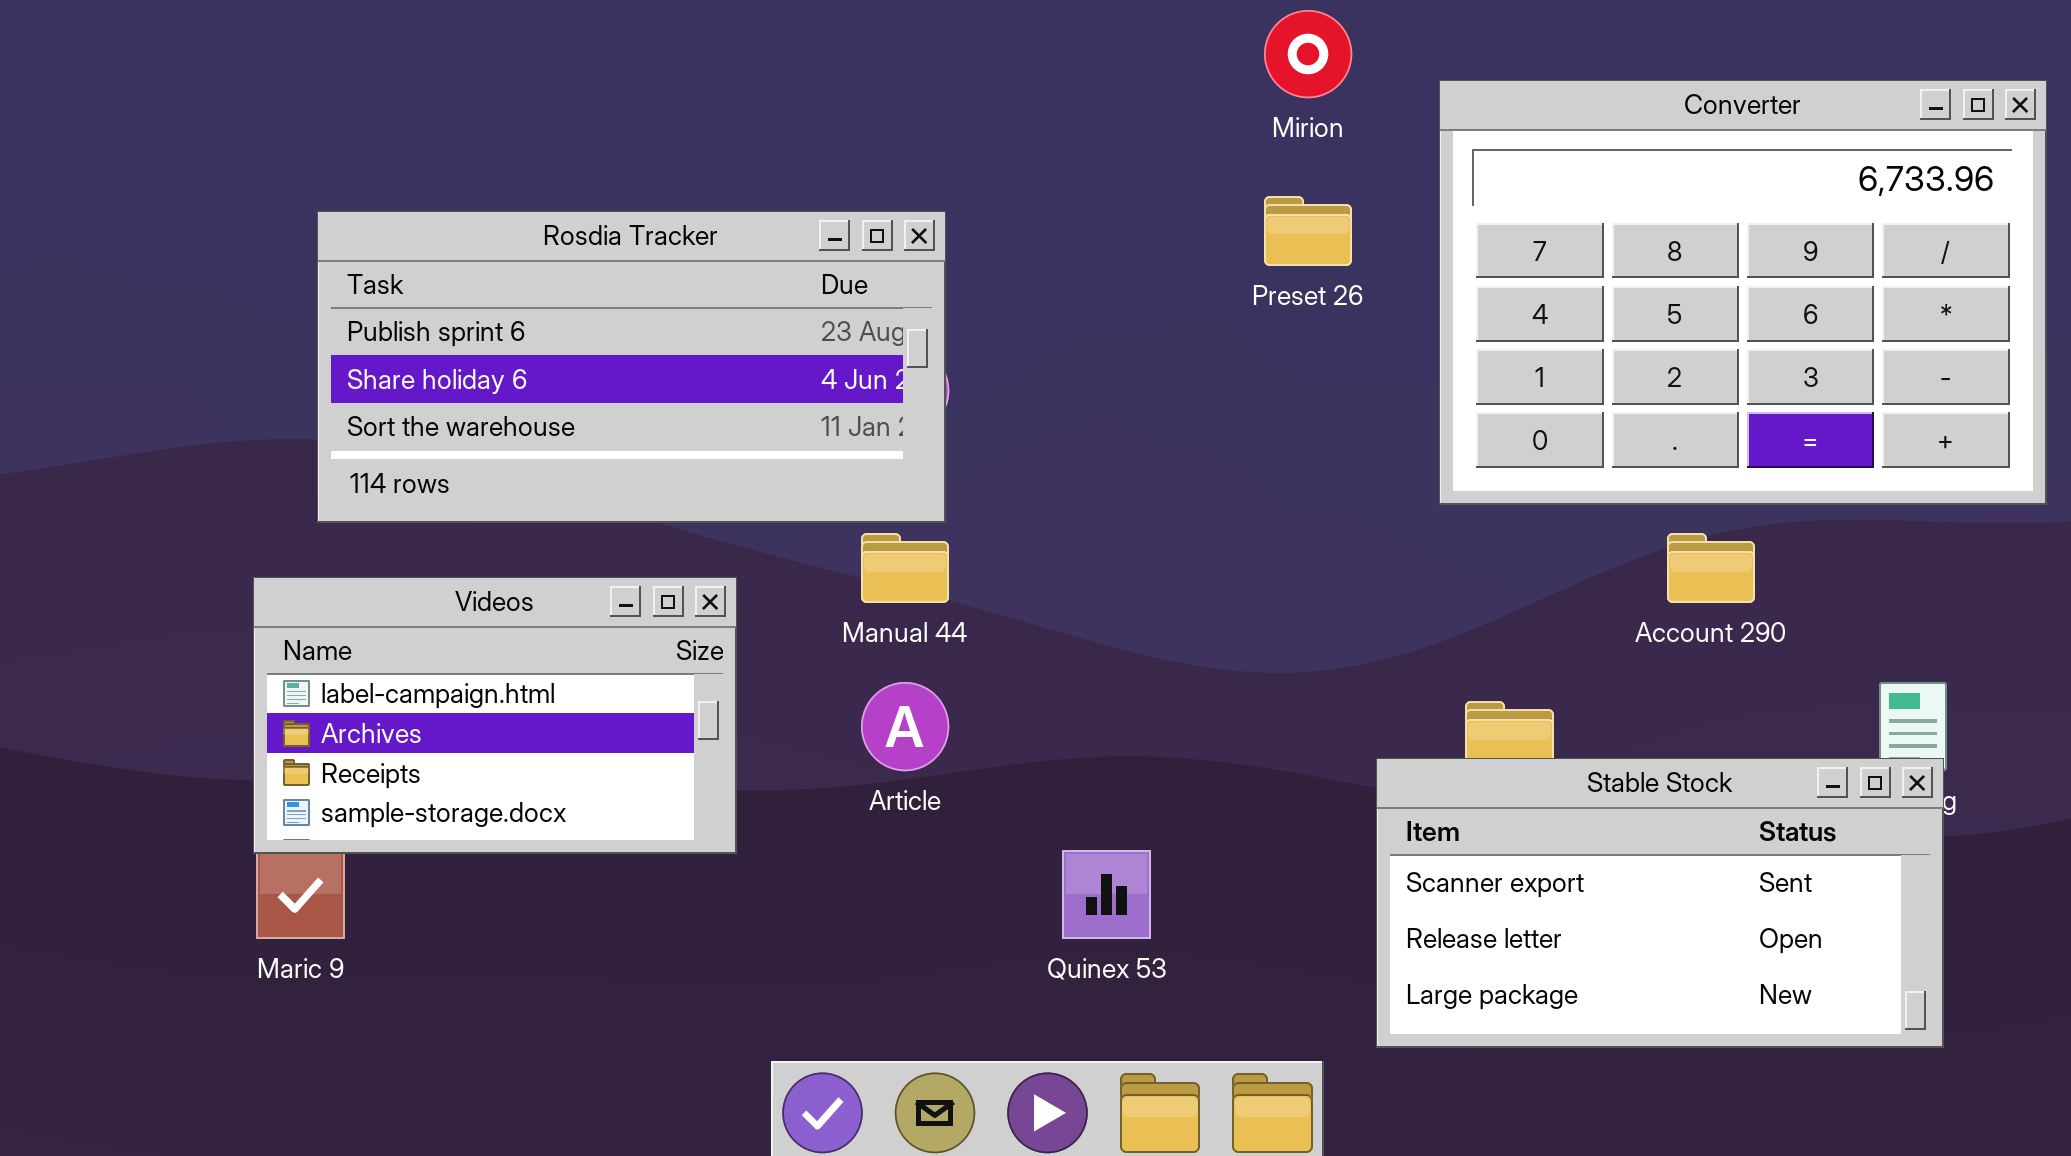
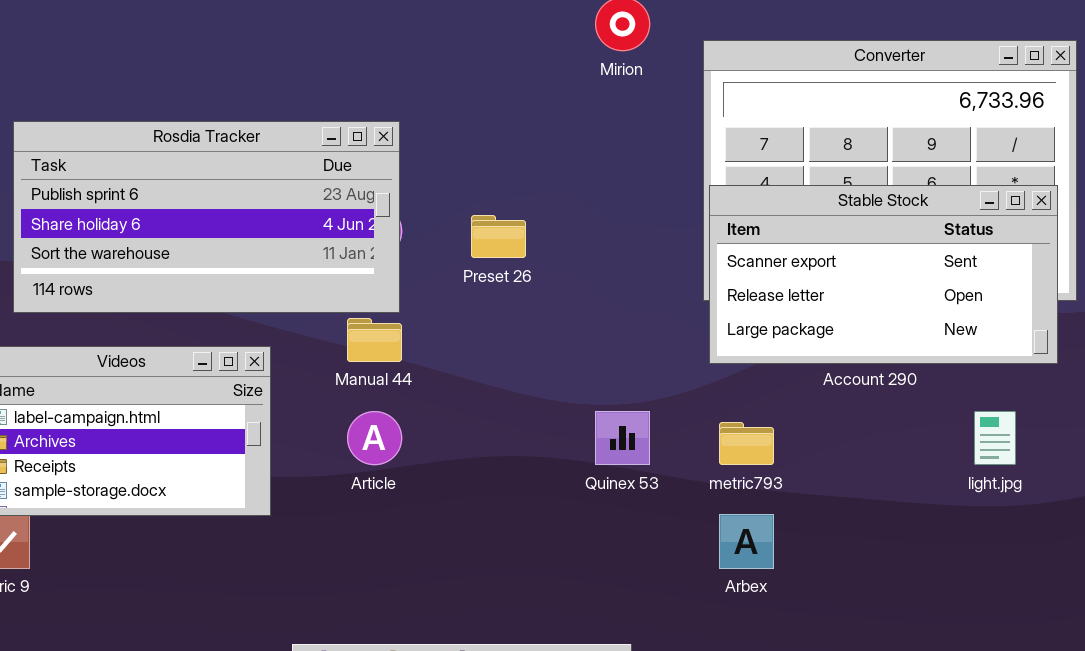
Preset 26: [1264,196,1352,266] -> [471,215,526,258], moved
Stable Stock: [1376,758,1944,1048] -> [709,185,1058,364], moved
Quinex 53: [1062,850,1151,939] -> [595,411,650,465], moved

